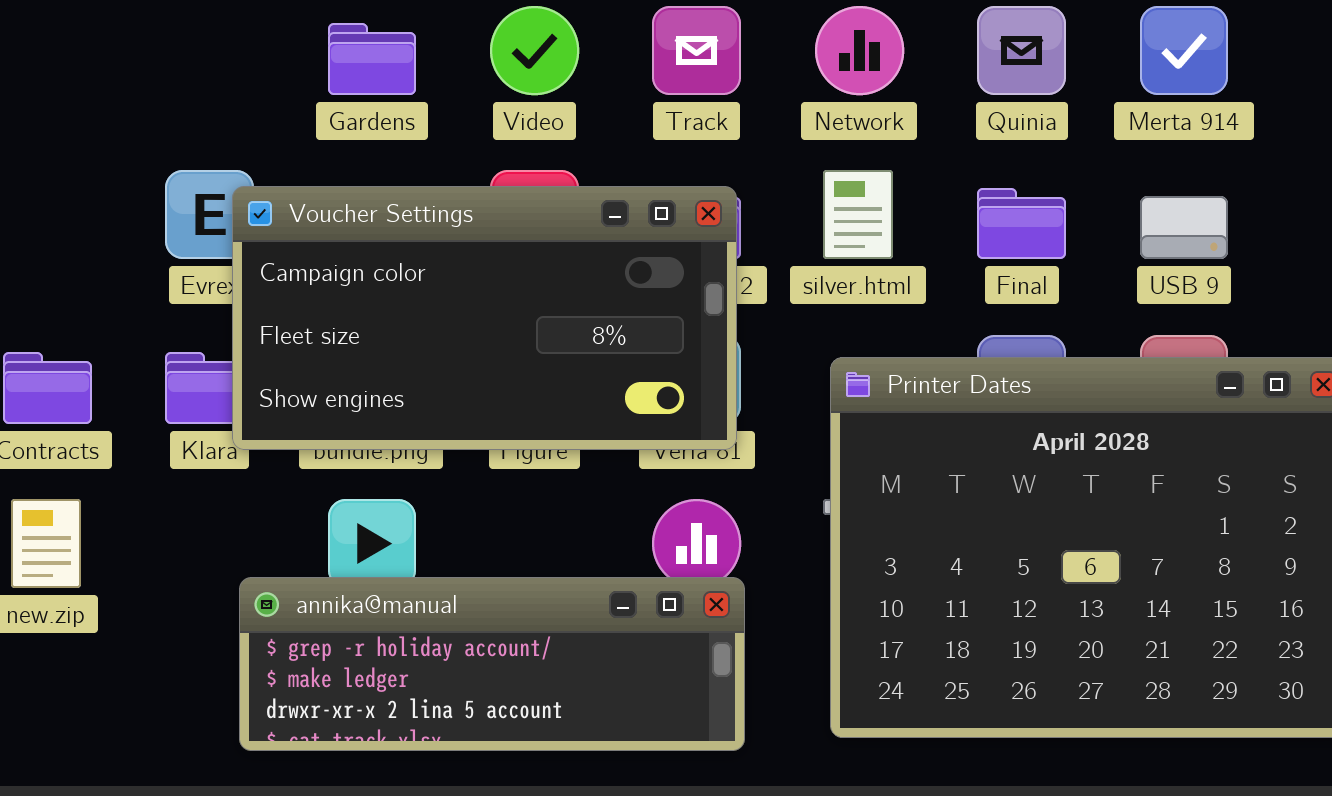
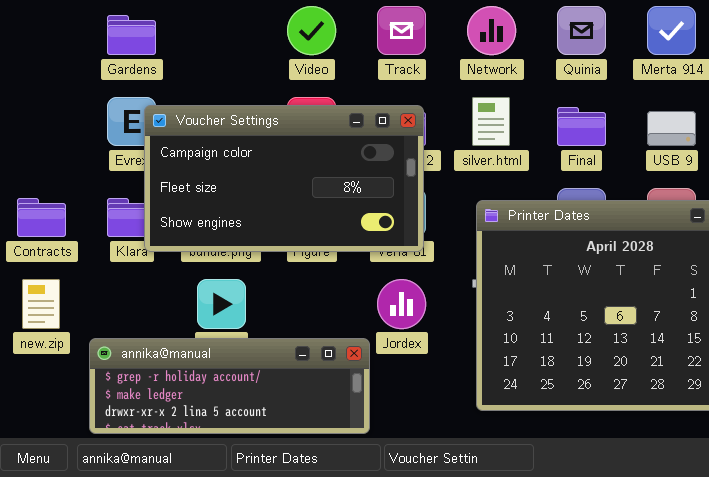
Gardens: [328,23,416,95] -> [107,15,156,55], moved
annika@manual: [239,577,745,751] -> [89,338,370,434], moved

